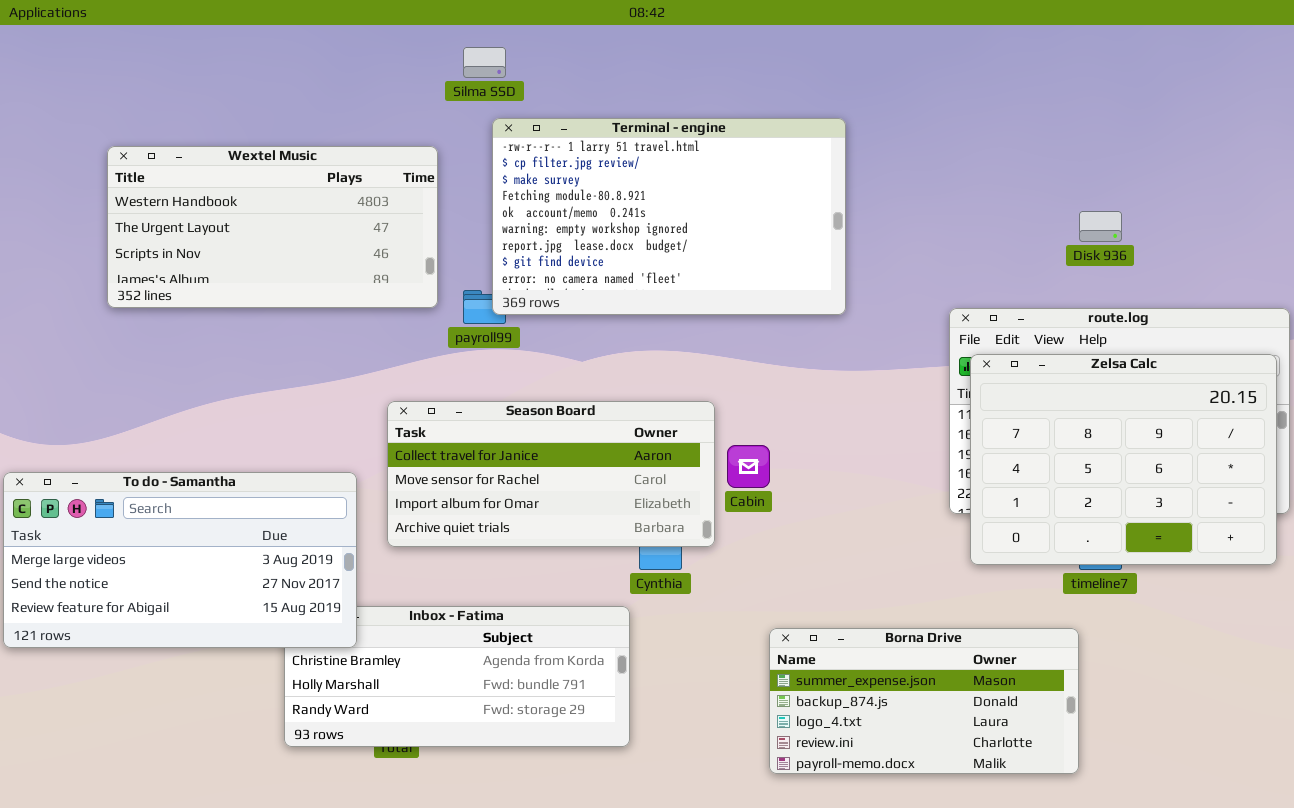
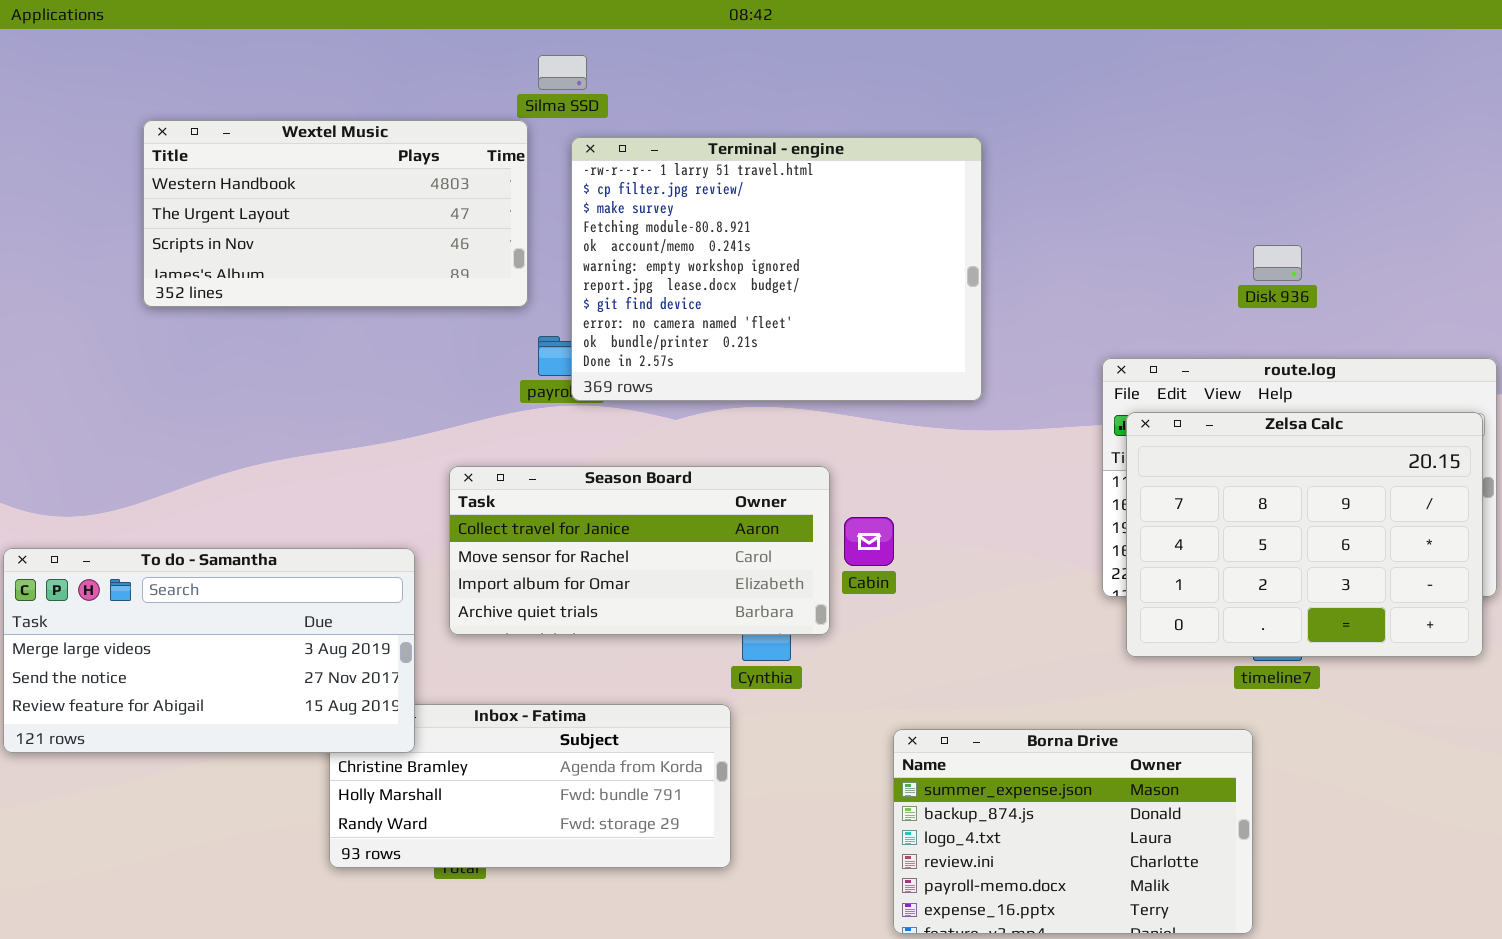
Terminal - engine: [492,118,846,315] -> [571,137,982,401], resized
Wextel Music: [107,146,438,308] -> [143,120,528,307], moved
Borna Drive: [769,628,1079,774] -> [893,729,1253,934], resized

